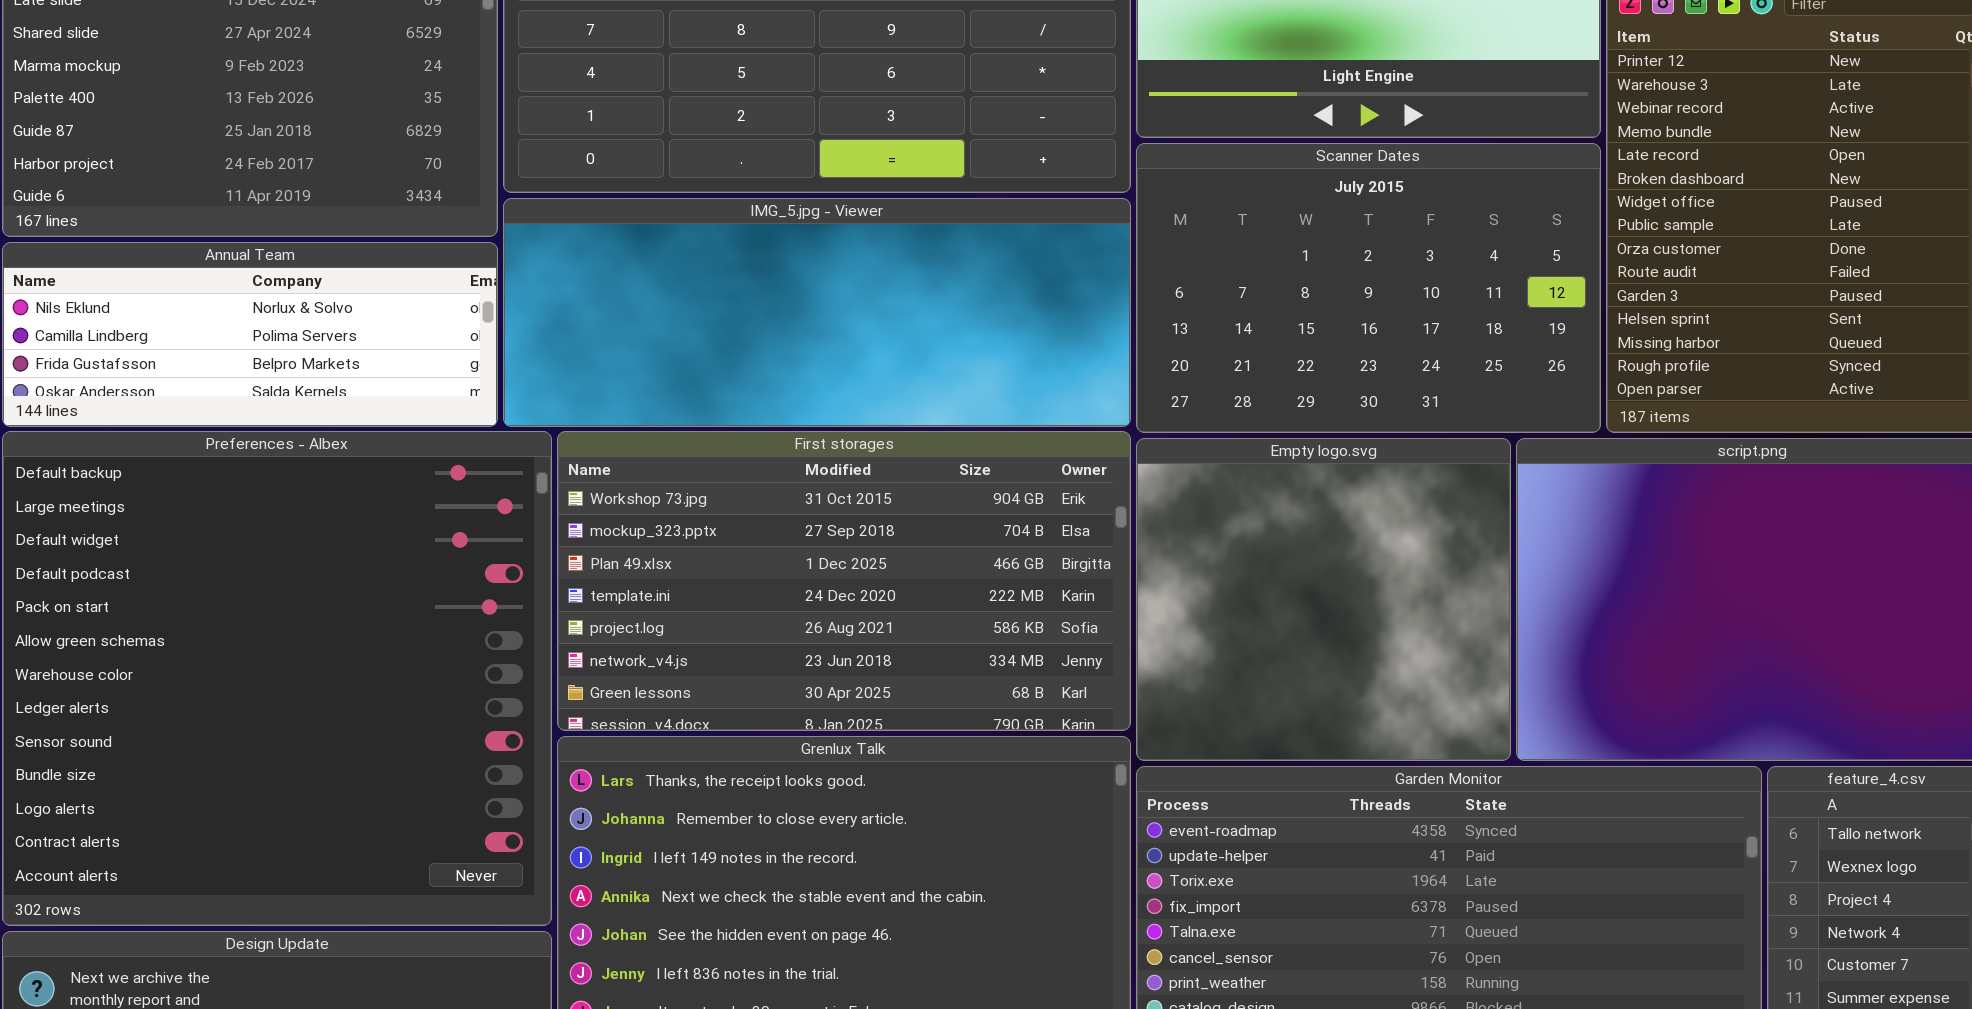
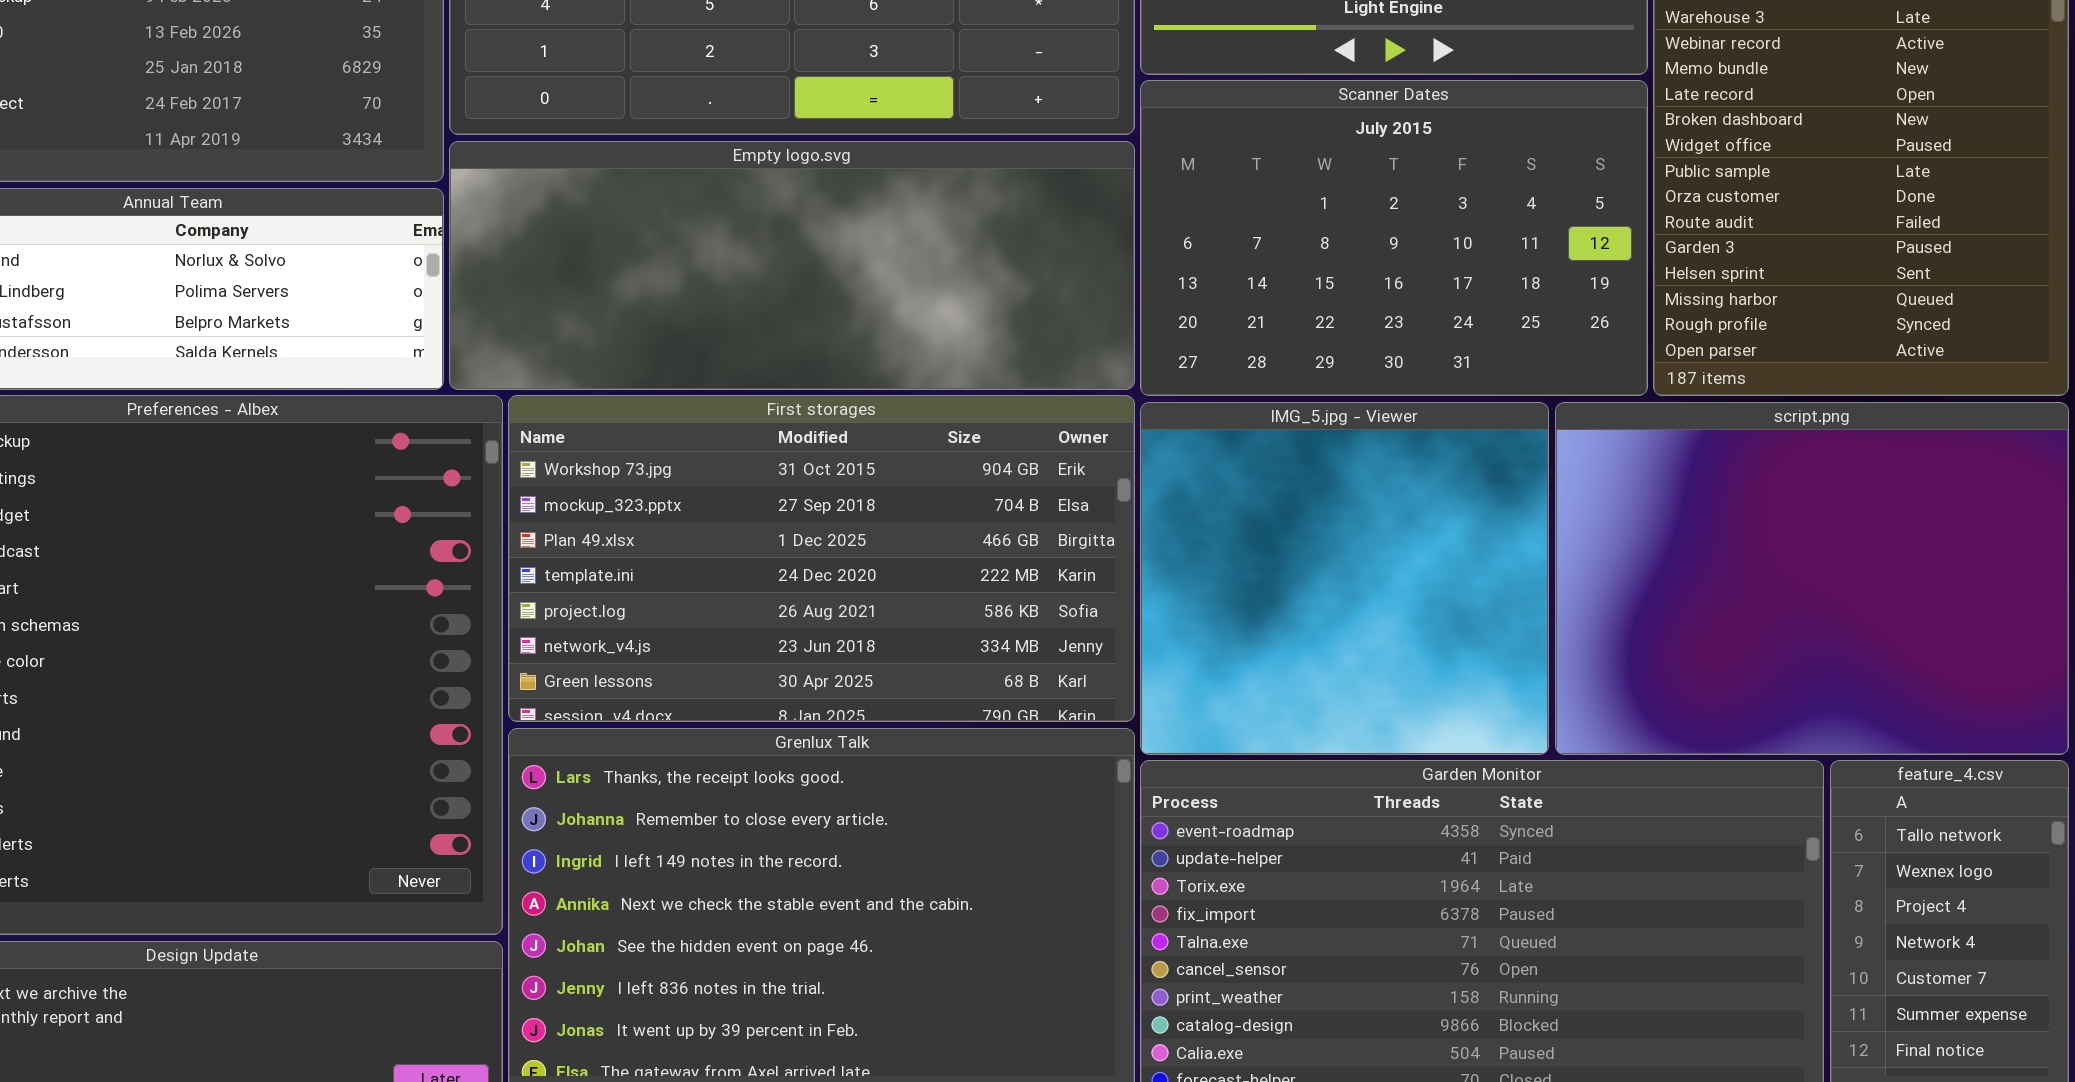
IMG_5.jpg - Viewer: [503,198,1131,427] -> [1140,402,1549,755], moved, resized
Empty logo.svg: [1136,438,1511,761] -> [449,141,1135,390], moved, resized

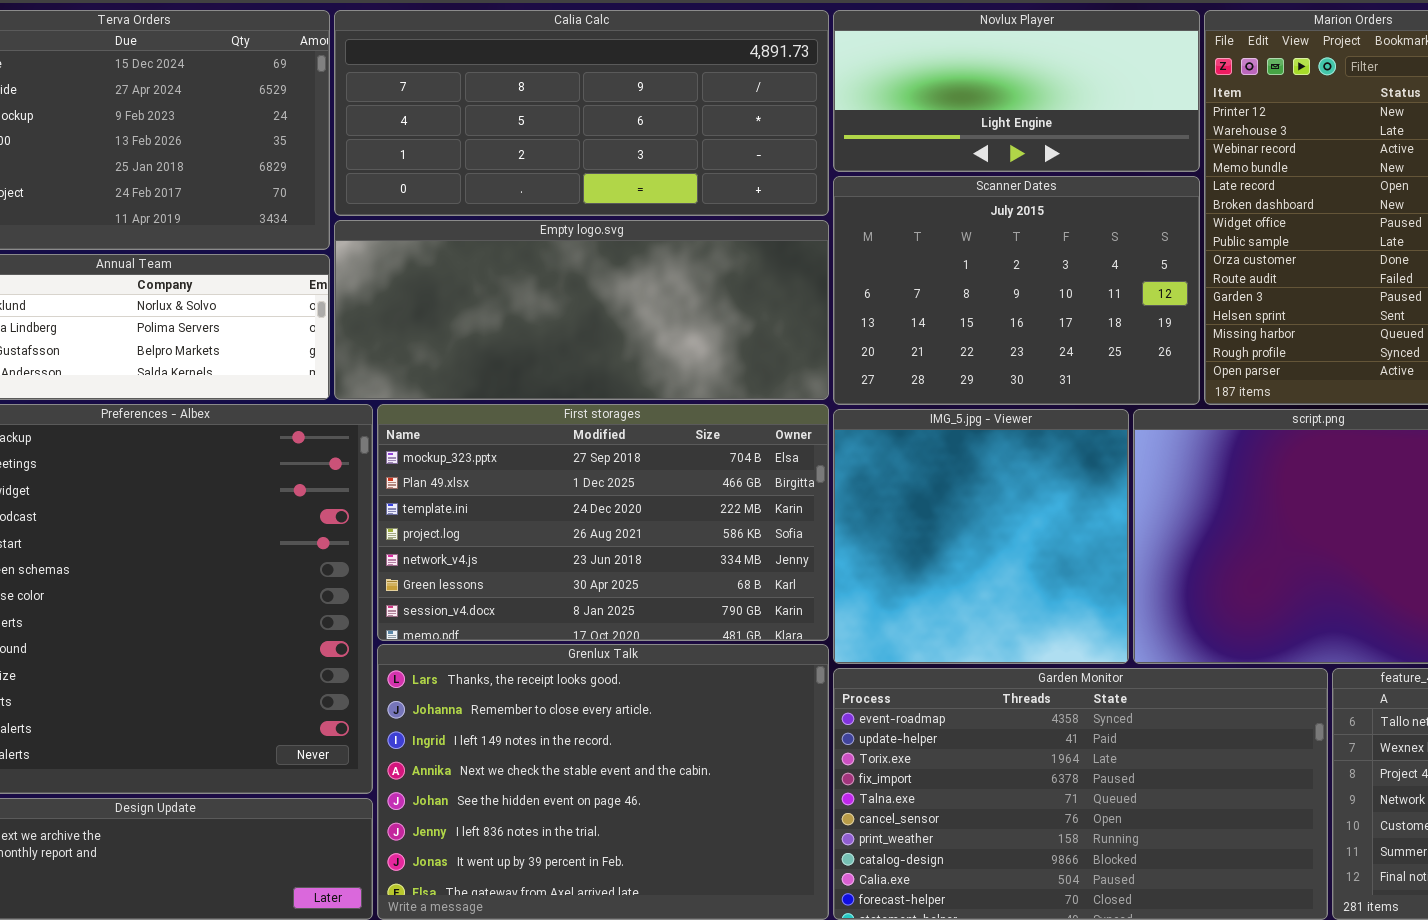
First storages: [508,395,1135,722] -> [377,404,829,641], scrolled down 1 row

